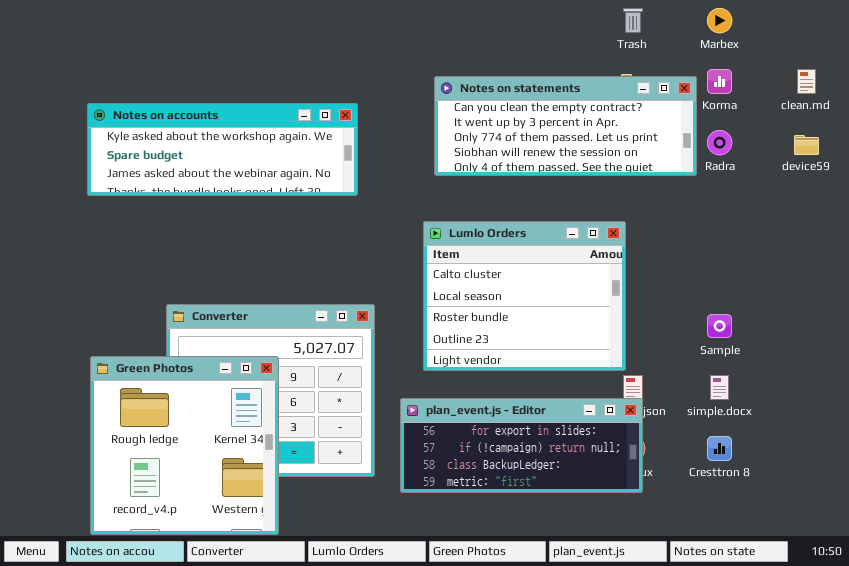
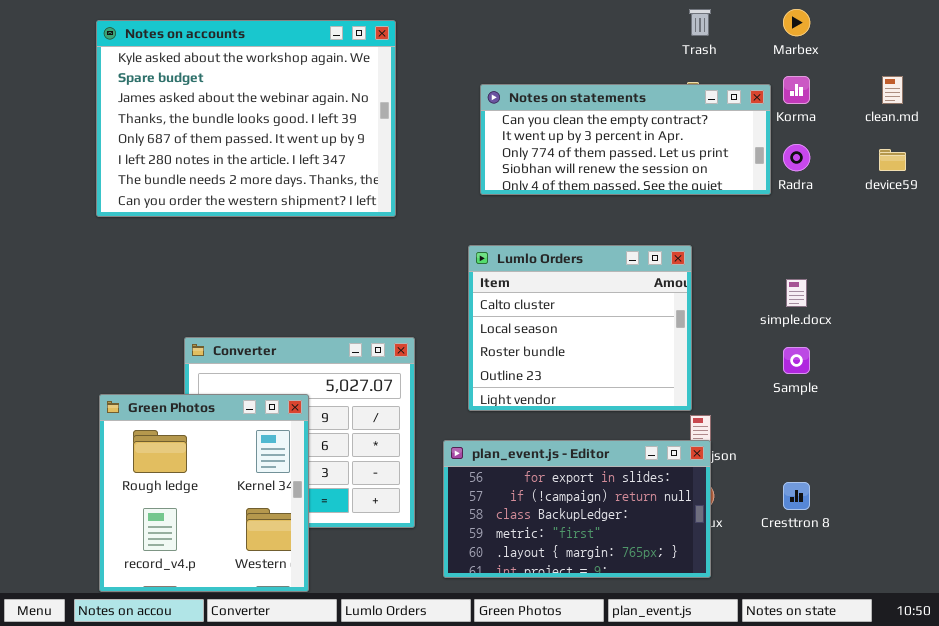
Notes on accounts: [87,103,358,196] -> [96,20,396,217], resized
simple.docx: [710,375,729,400] -> [786,279,807,307], moved
plan_event.js - Editor: [400,398,643,493] -> [443,440,711,578], resized

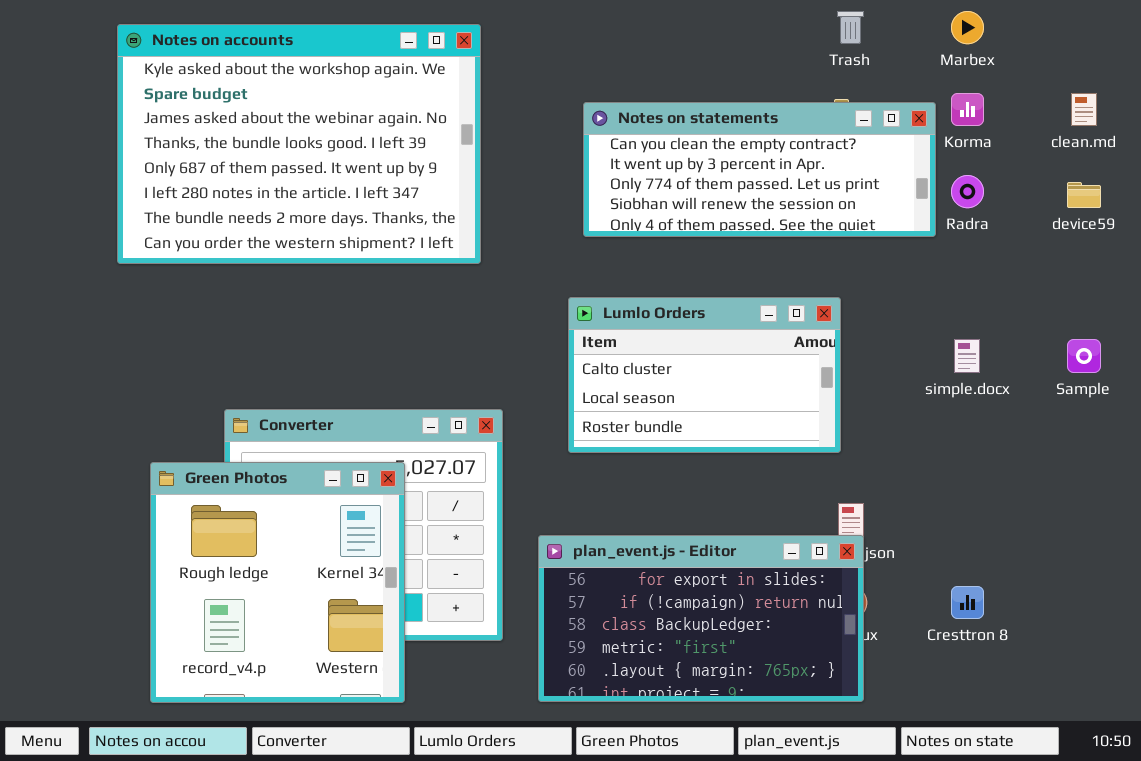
Lumlo Orders: [468,245,692,411] -> [568,297,841,453], resized
Sample: [783,347,810,374] -> [1067,339,1101,373], moved
Green Photos: [99,394,309,592] -> [150,462,405,703], moved

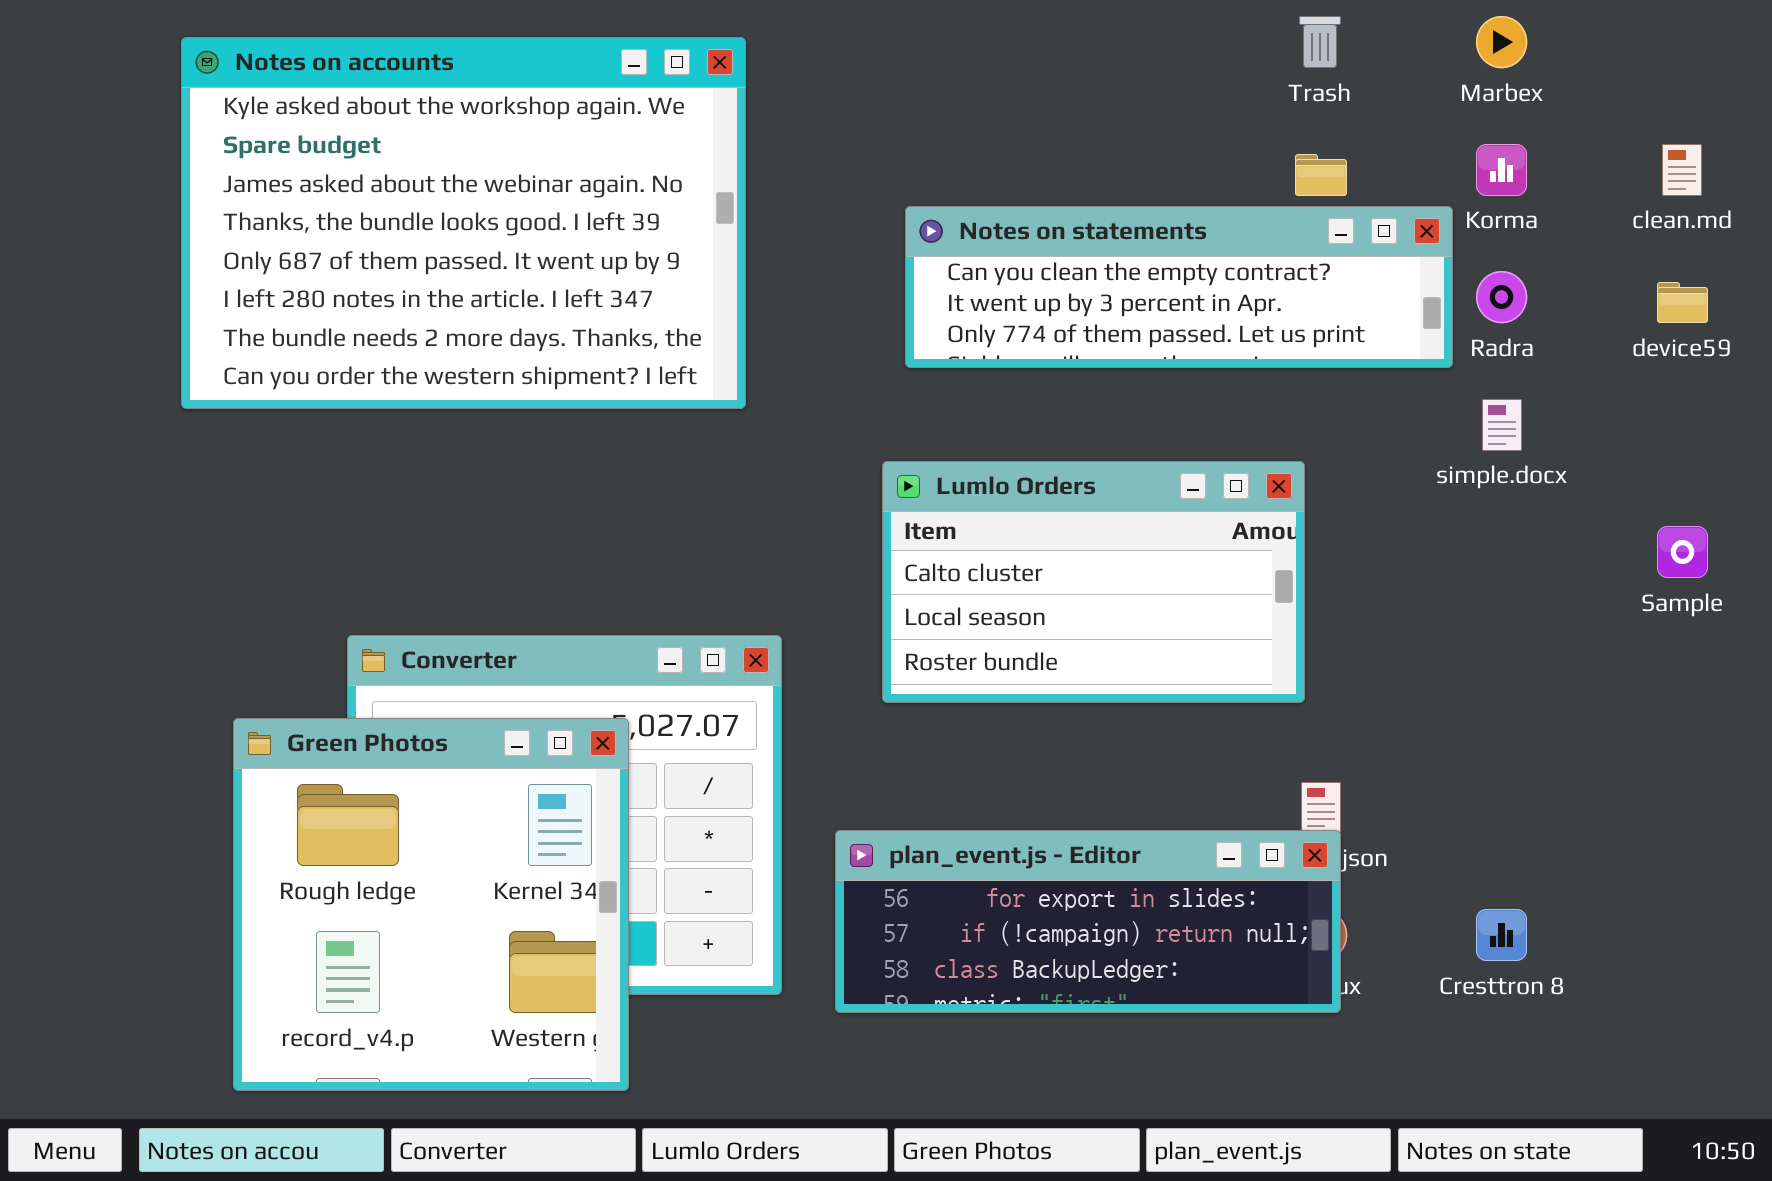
Notes on statements: [583,102,936,237] -> [905,206,1453,368], resized
simple.docx: [954,339,980,373] -> [1482,399,1522,451], moved
plan_event.js - Editor: [538,535,864,702] -> [835,830,1341,1013], resized

